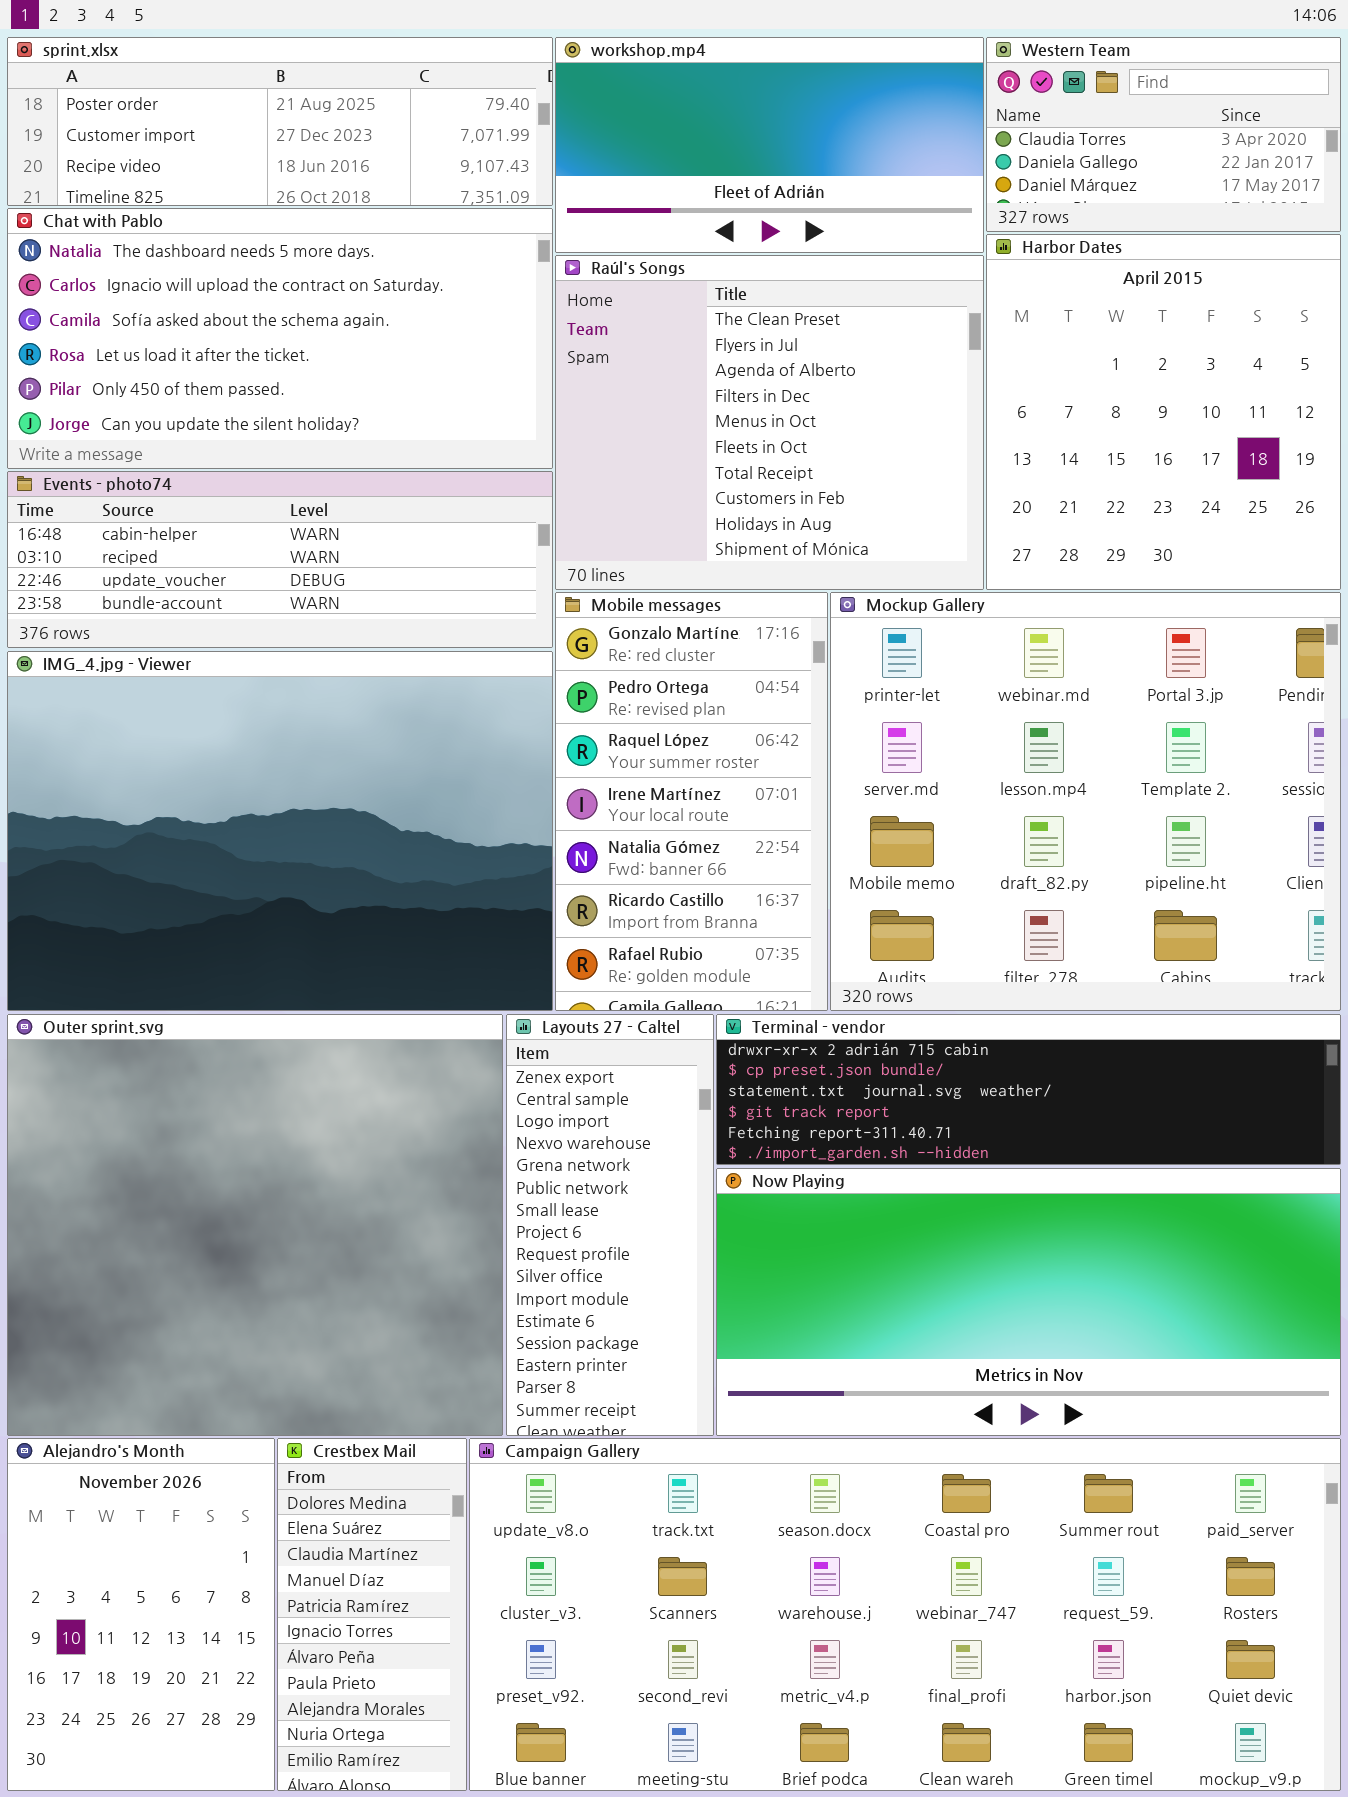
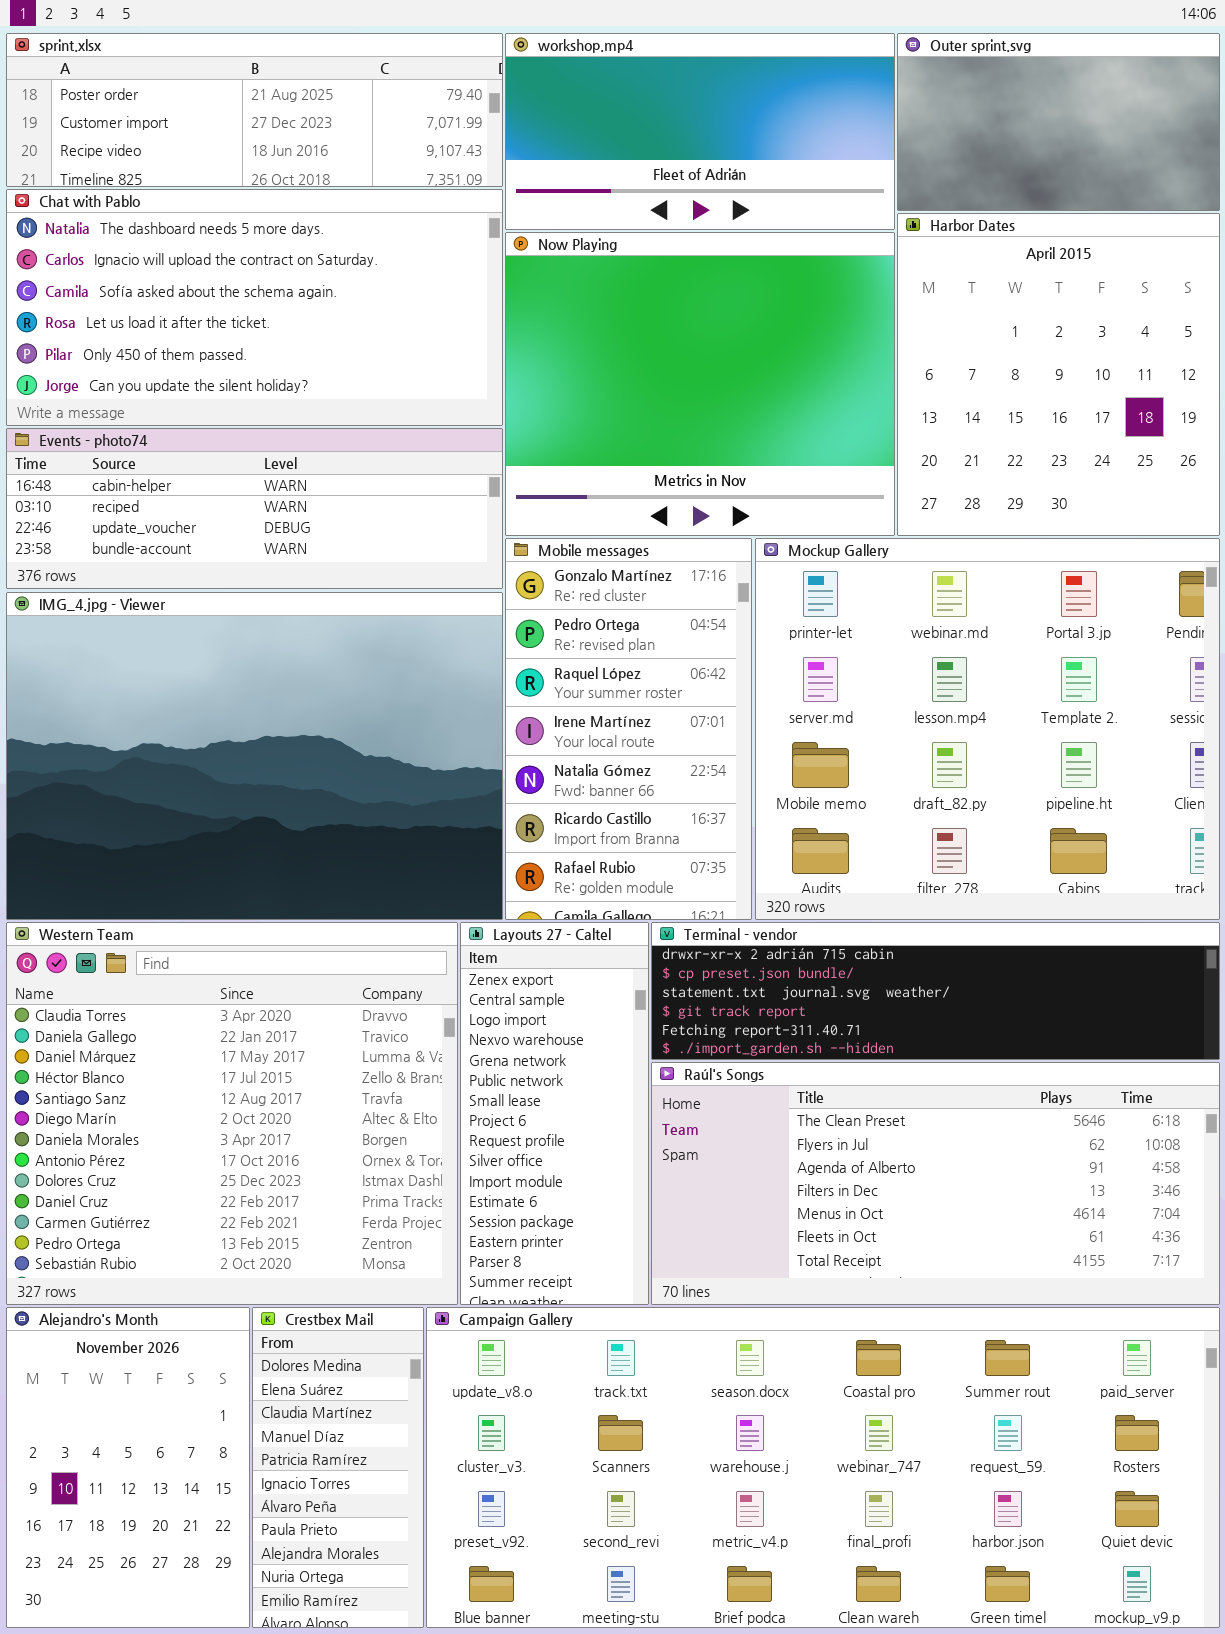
Western Team: [986,37,1341,232] -> [6,922,458,1305], moved, resized
Raúl's Songs: [555,255,984,590] -> [651,1062,1220,1305], moved, resized
Outer sprint.svg: [7,1014,503,1436] -> [897,33,1220,211], moved, resized
Now Playing: [716,1168,1341,1436] -> [505,232,895,536], moved, resized

